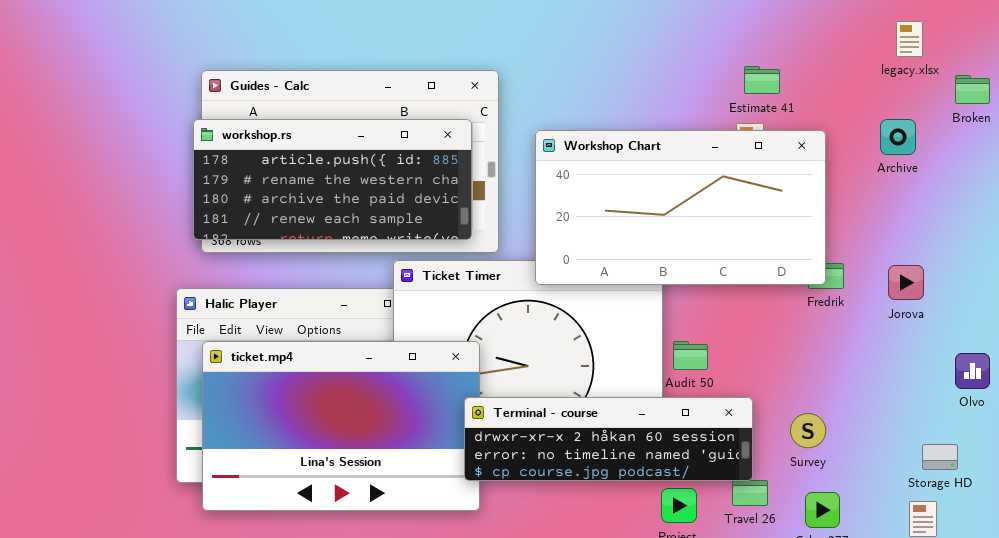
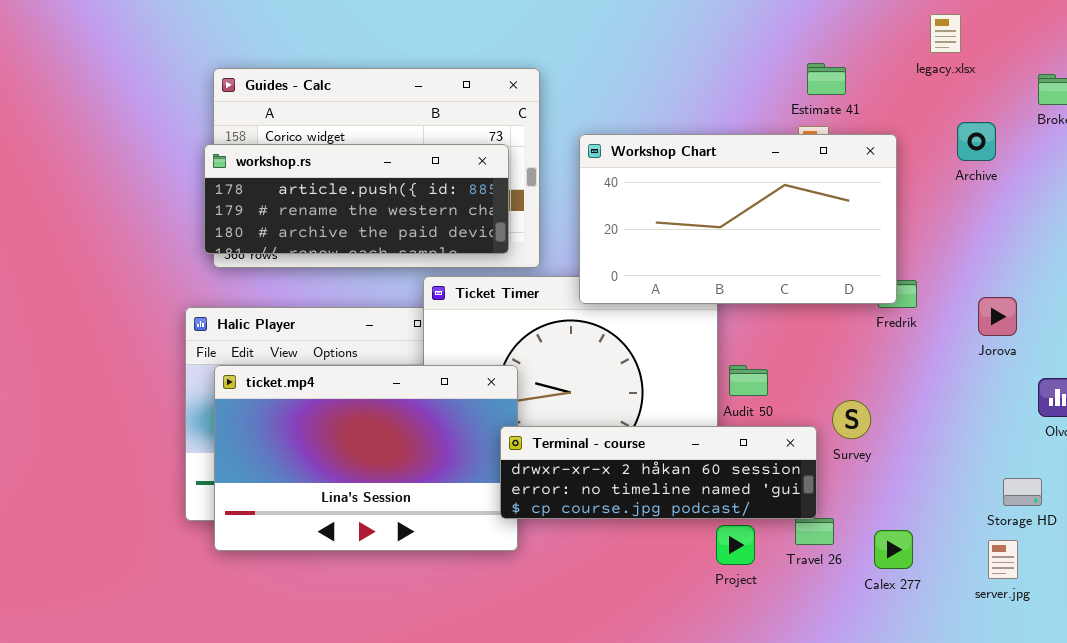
legacy.xlsx: [896,21,923,57] -> [930,14,961,53], moved
workshop.rs: [193,119,472,240] -> [204,144,509,254], resized
Jorova: [888,265,924,300] -> [978,297,1017,336], moved
Survey: [790,413,826,448] -> [832,400,871,439], moved

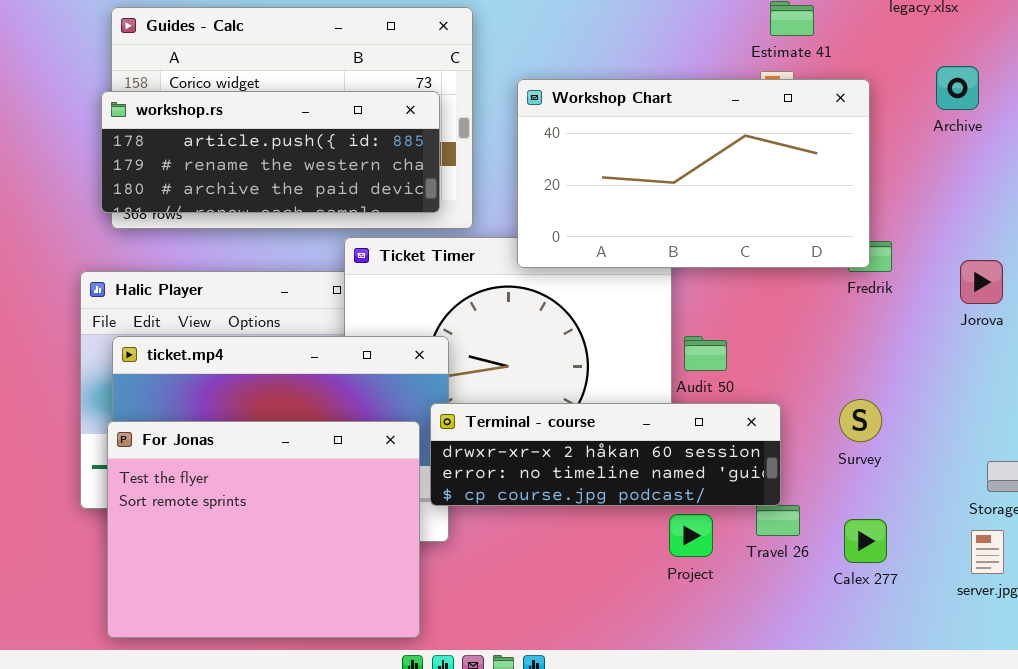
Survey: [832,400,871,439] -> [839,399,882,442], moved
For Jonas: none -> [107,421,420,638], opened

